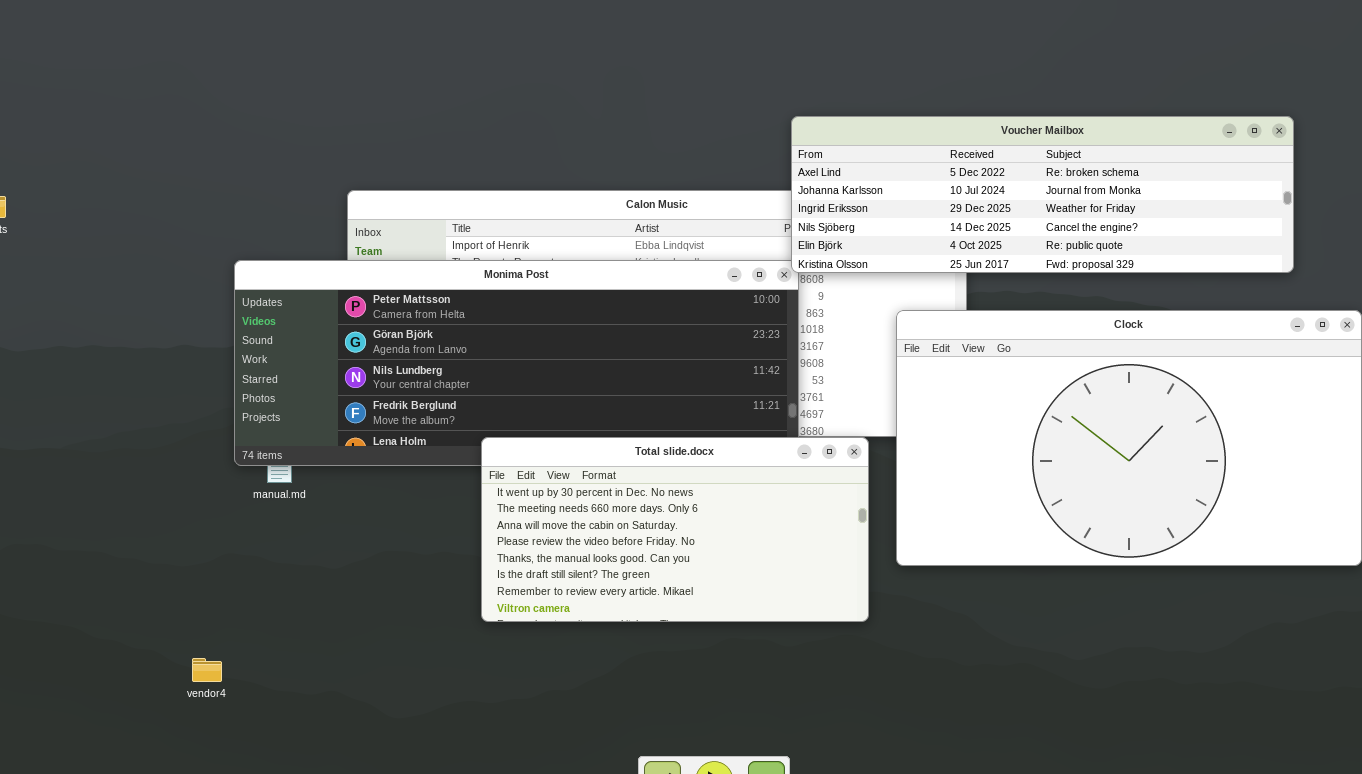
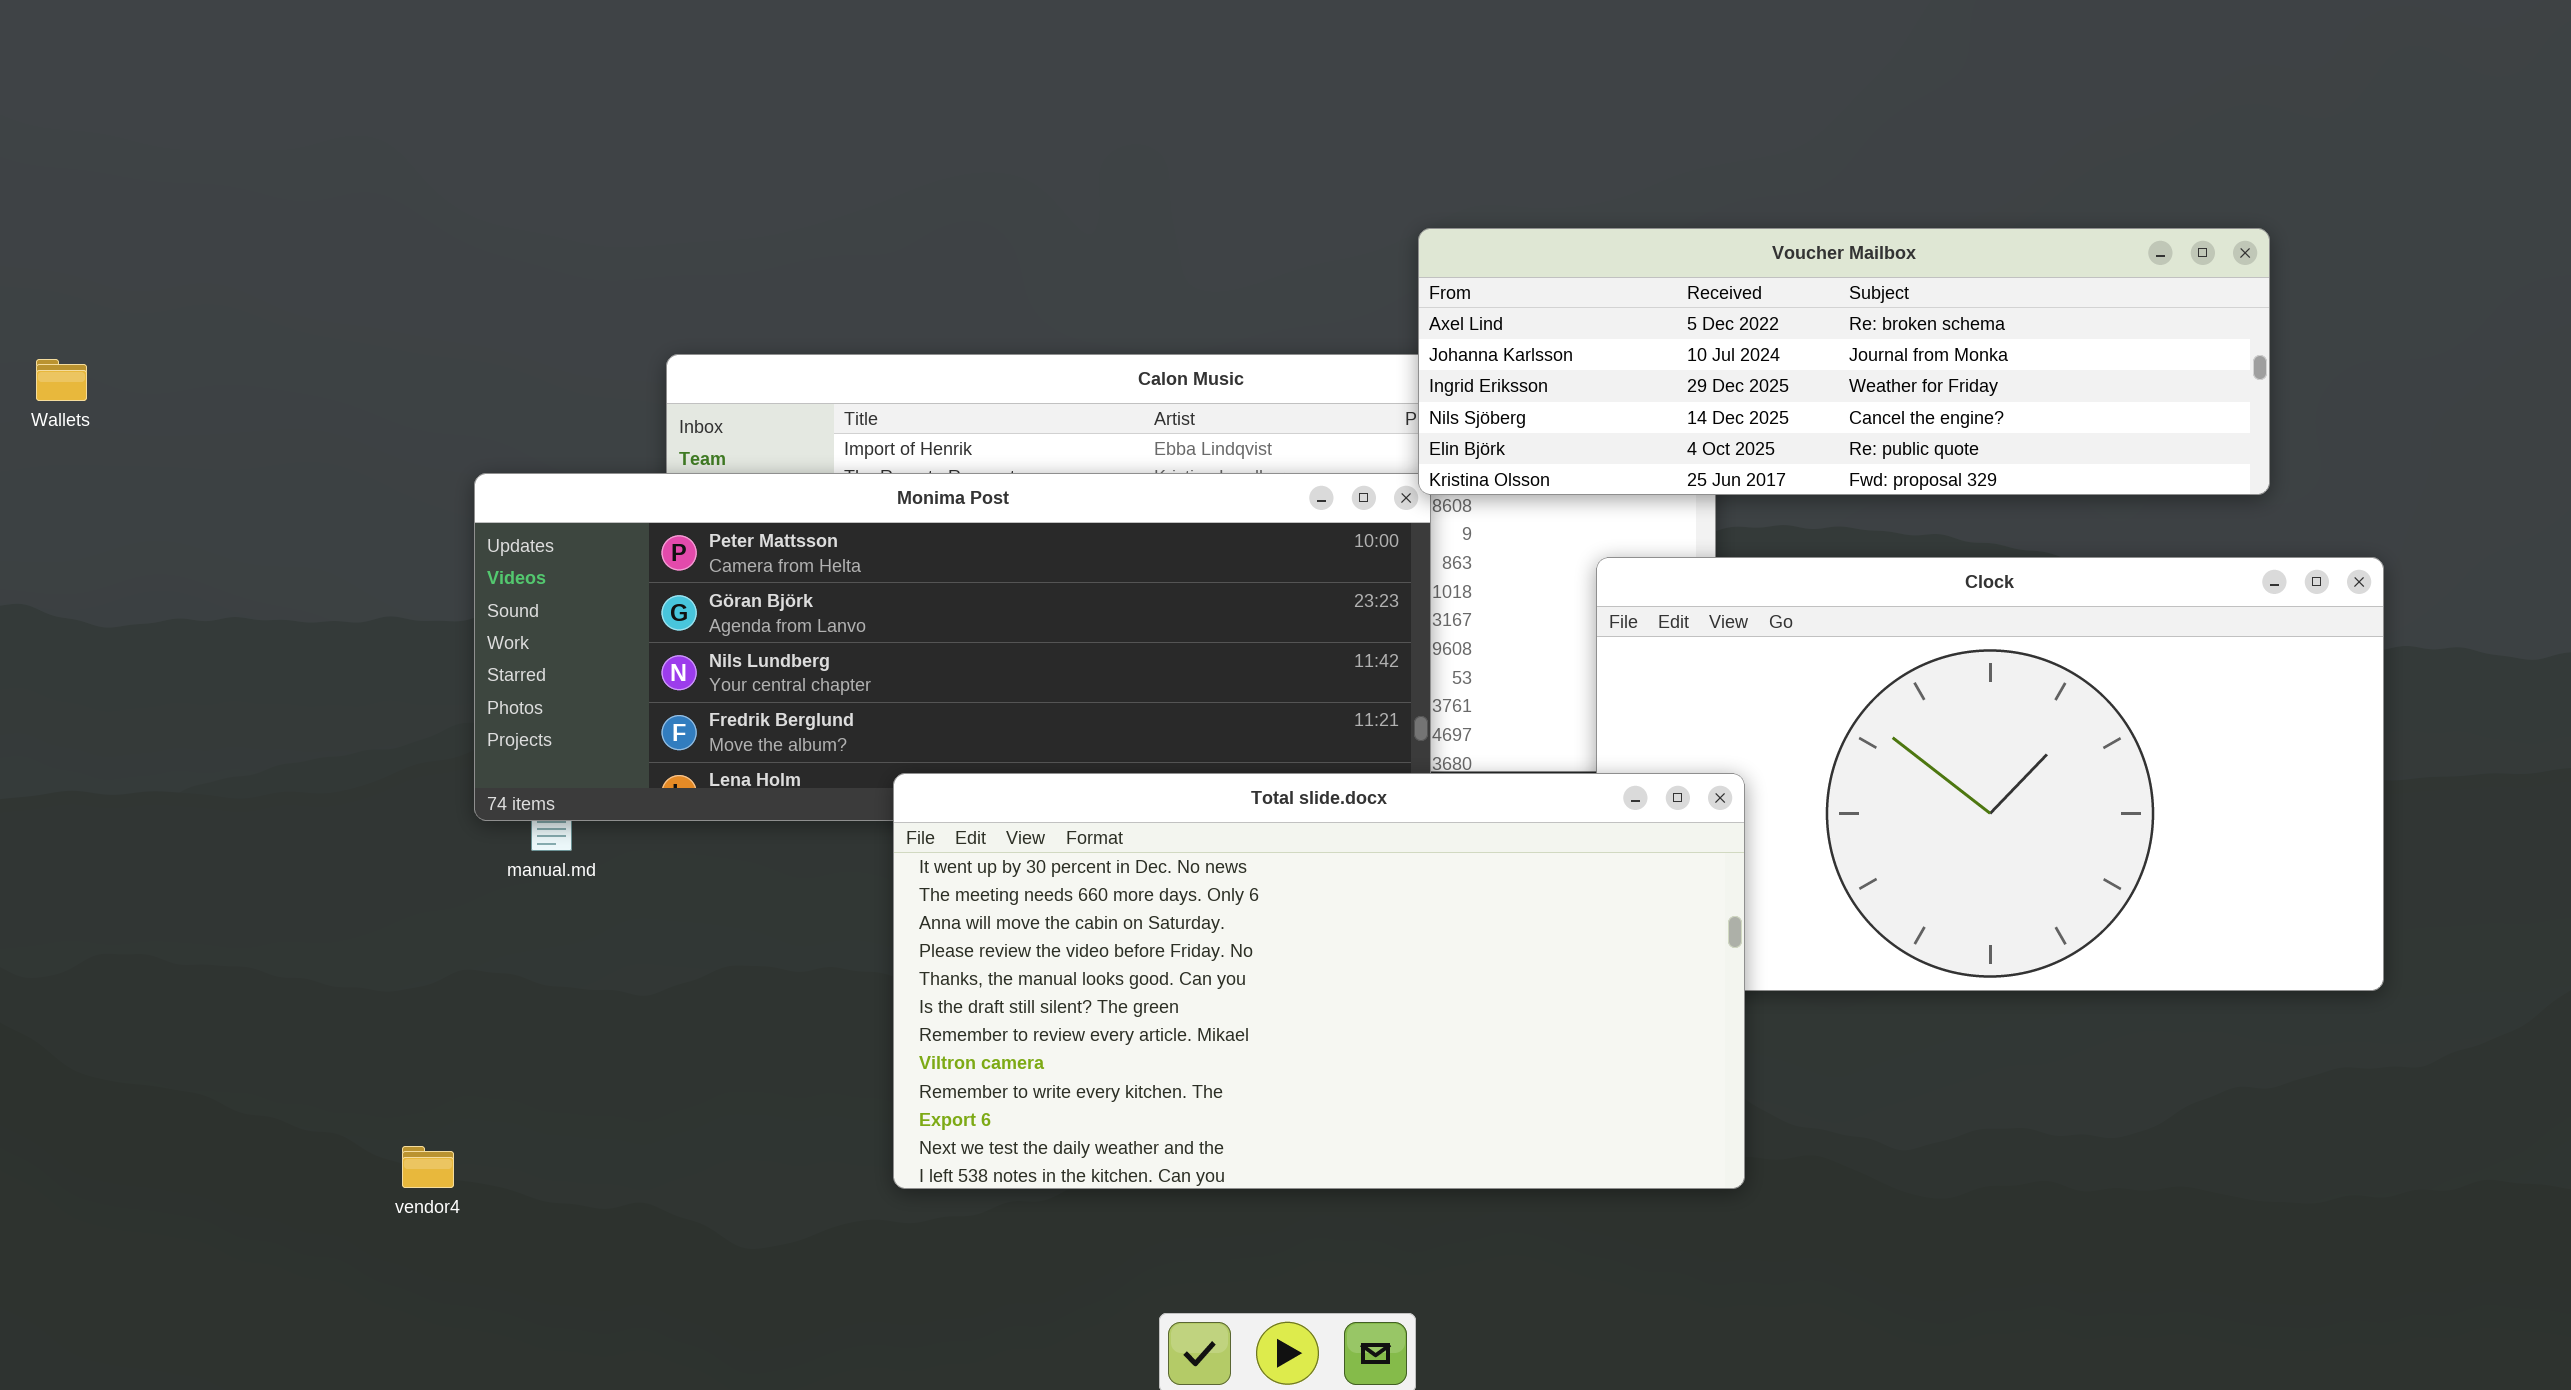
Total slide.docx: [481,437,869,622] -> [893,773,1745,1189], resized

